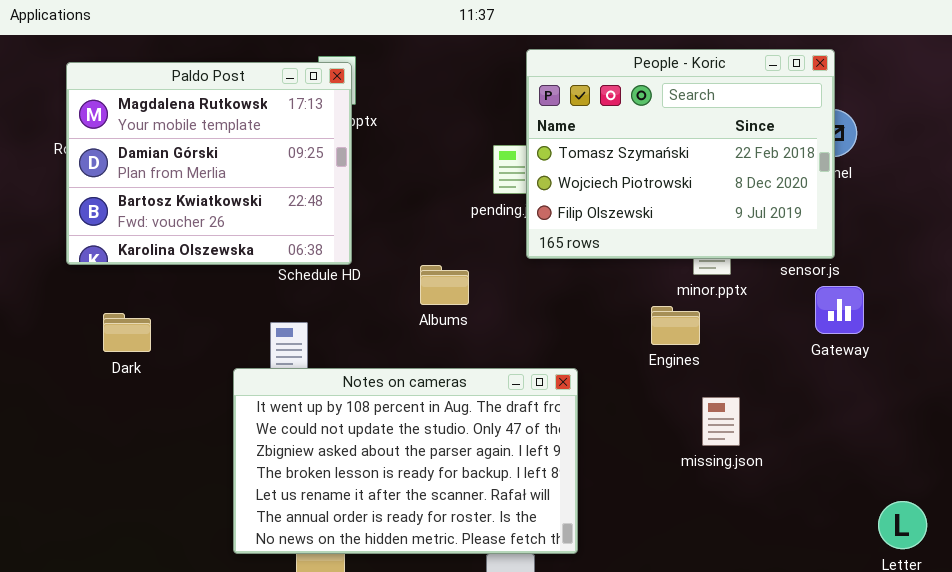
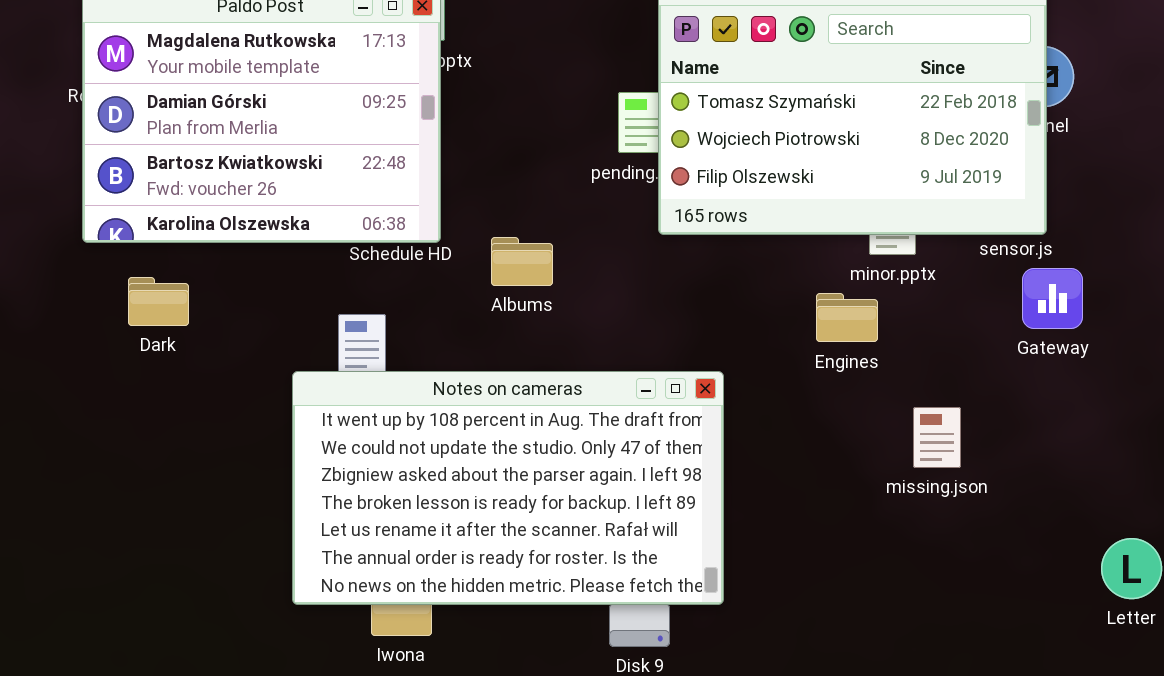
Albums: [420,265,469,305] -> [491,237,553,286], moved
Dark: [103,313,151,352] -> [128,277,189,326], moved
missing.json: [702,397,740,446] -> [913,407,961,468], moved

